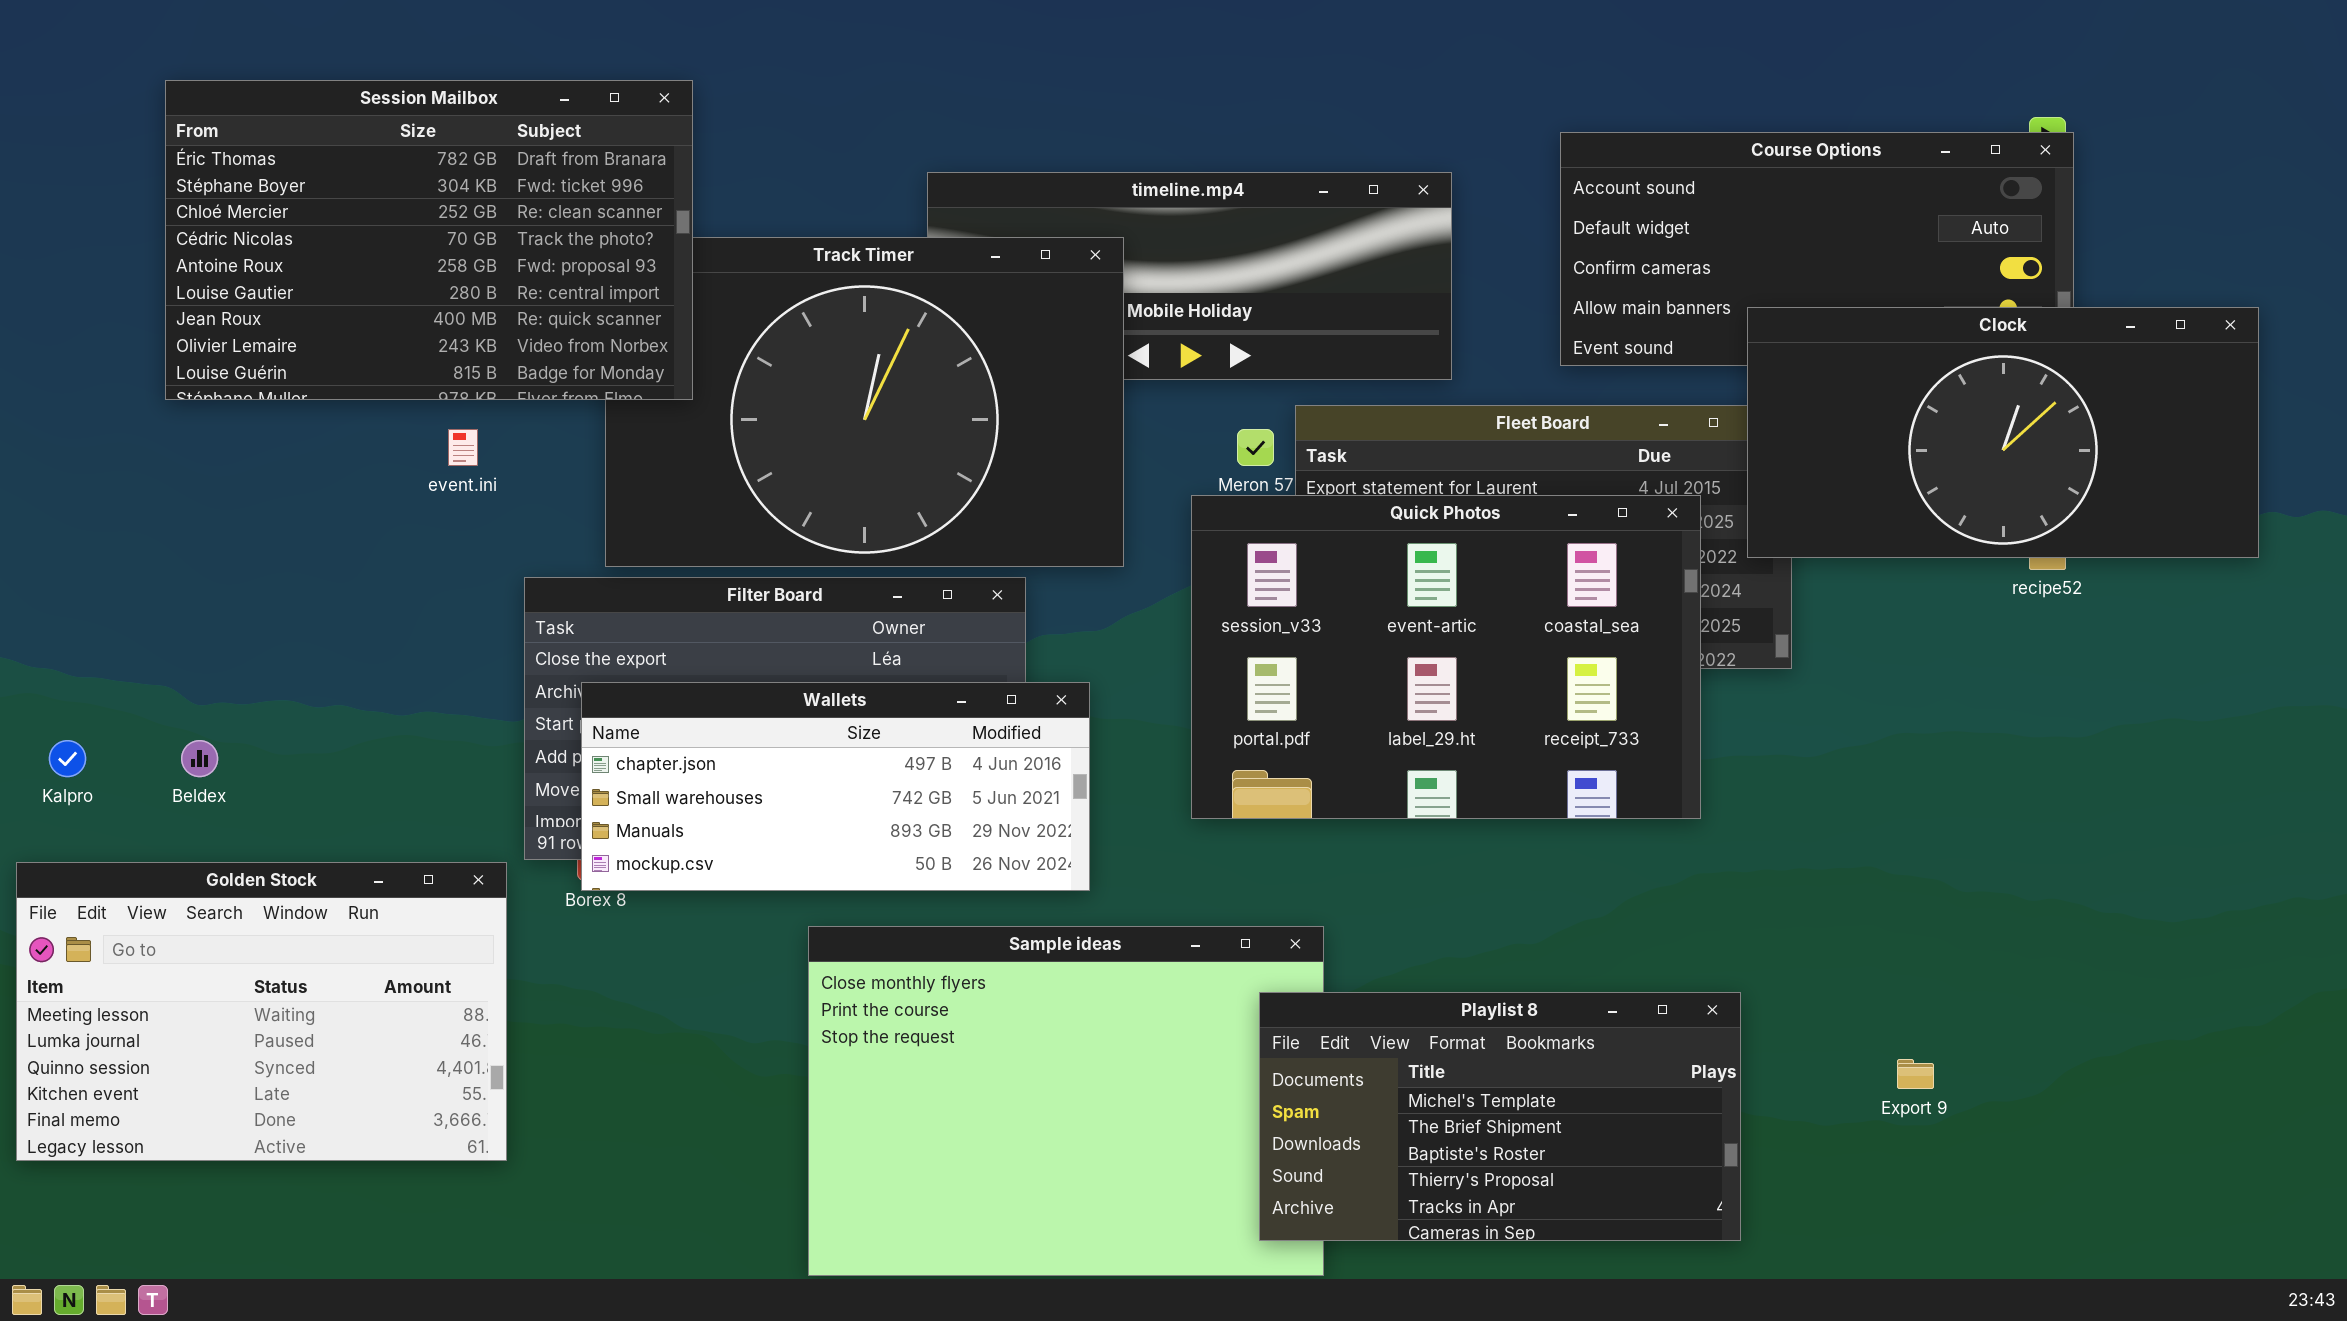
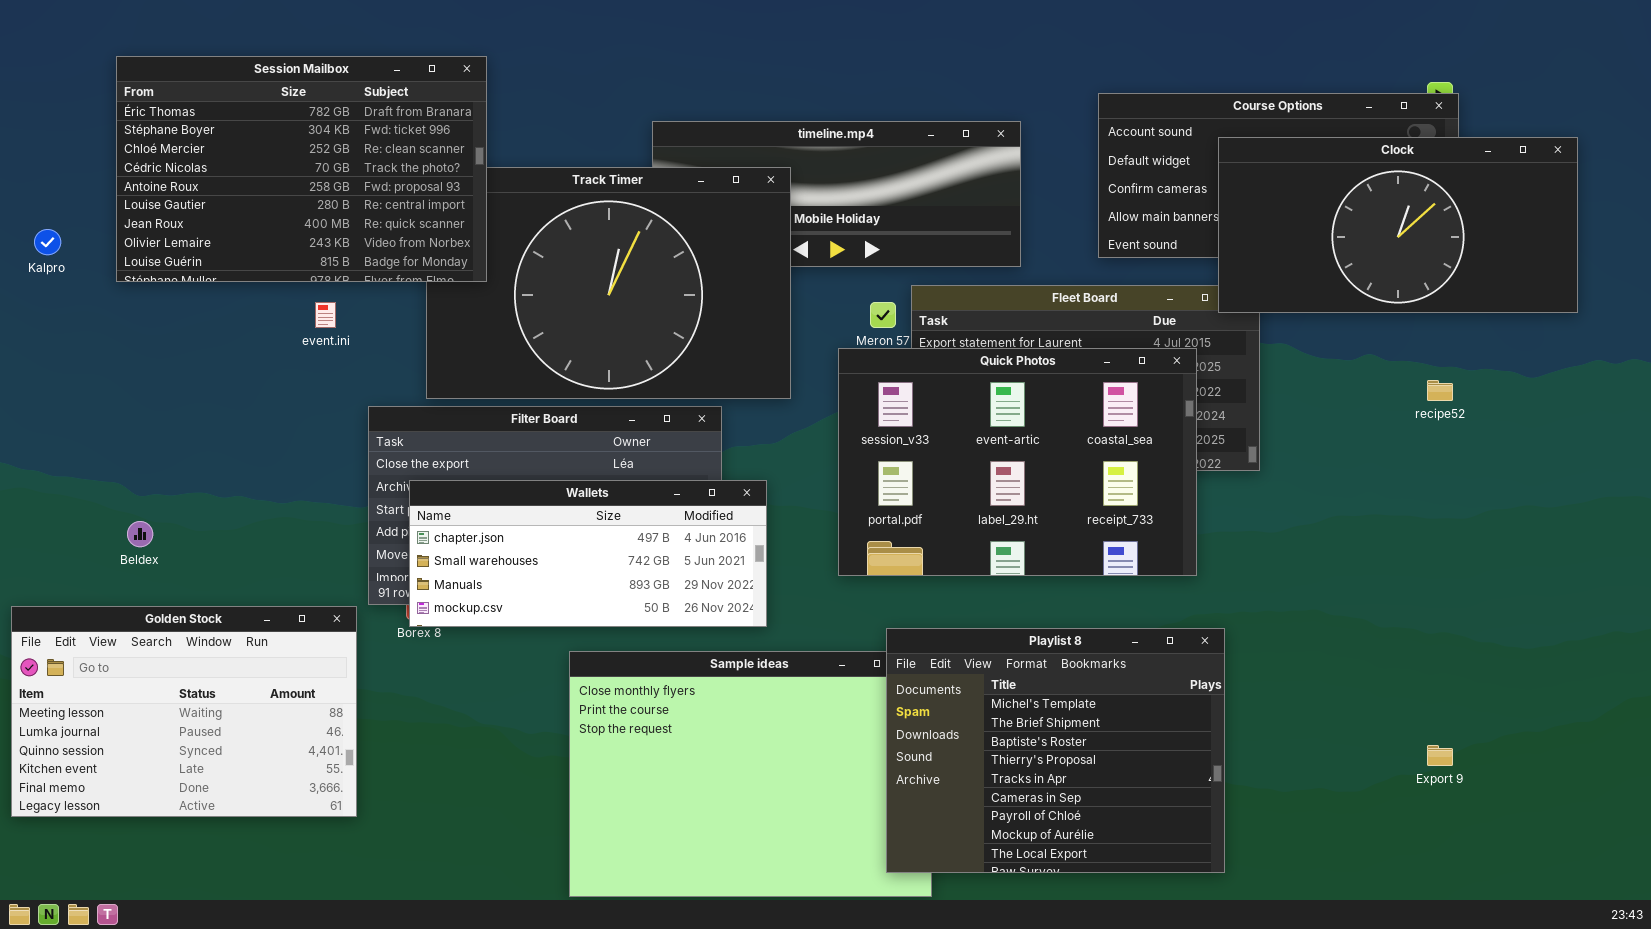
Clock: [1747,307,2259,558] -> [1218,137,1578,313], moved
Kalpro: [49,740,86,777] -> [34,229,61,255], moved
Playlist 8: [1259,992,1741,1241] -> [886,628,1225,873], resized
Export 9: [1897,1059,1934,1089] -> [1427,745,1453,766], moved

